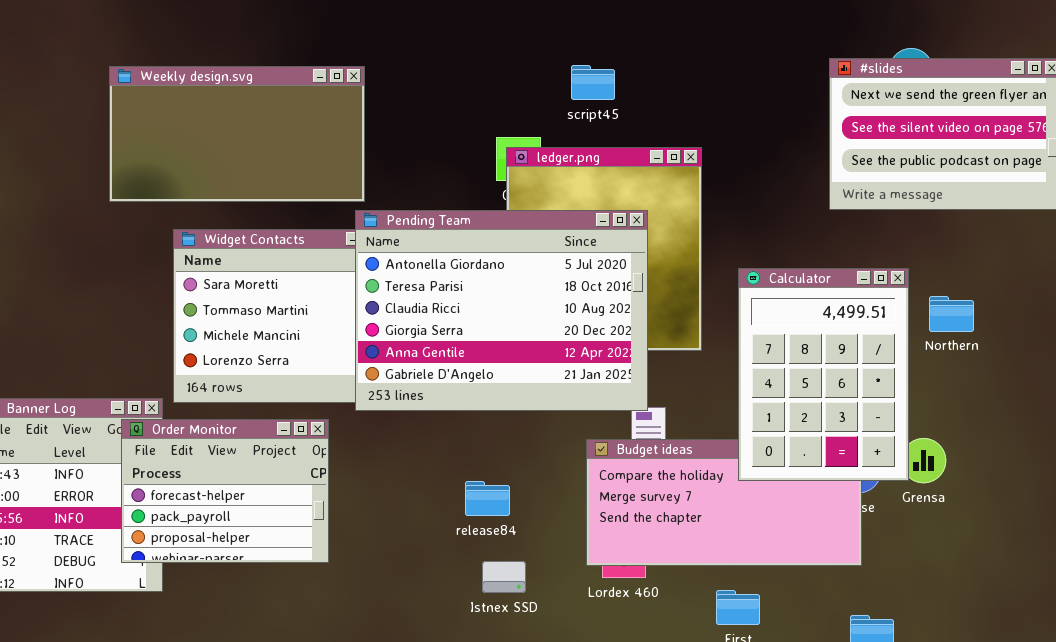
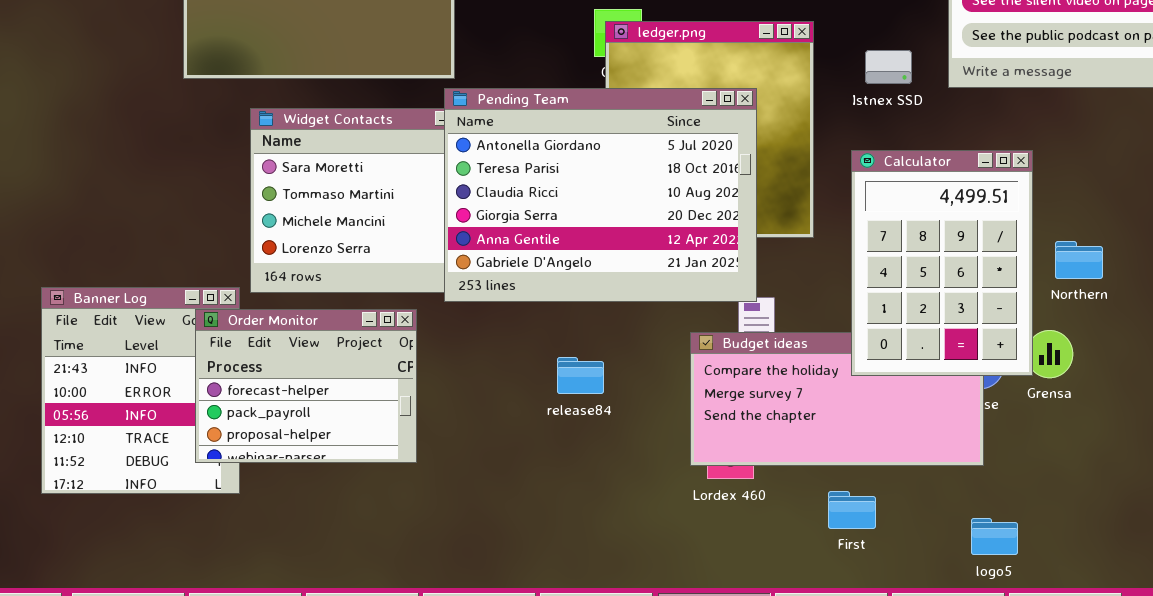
Northern: [929,296,974,332] -> [1055,241,1103,279], moved
release84: [465,481,510,516] -> [557,357,604,394], moved
Istnex SSD: [482,561,526,593] -> [865,50,912,84], moved

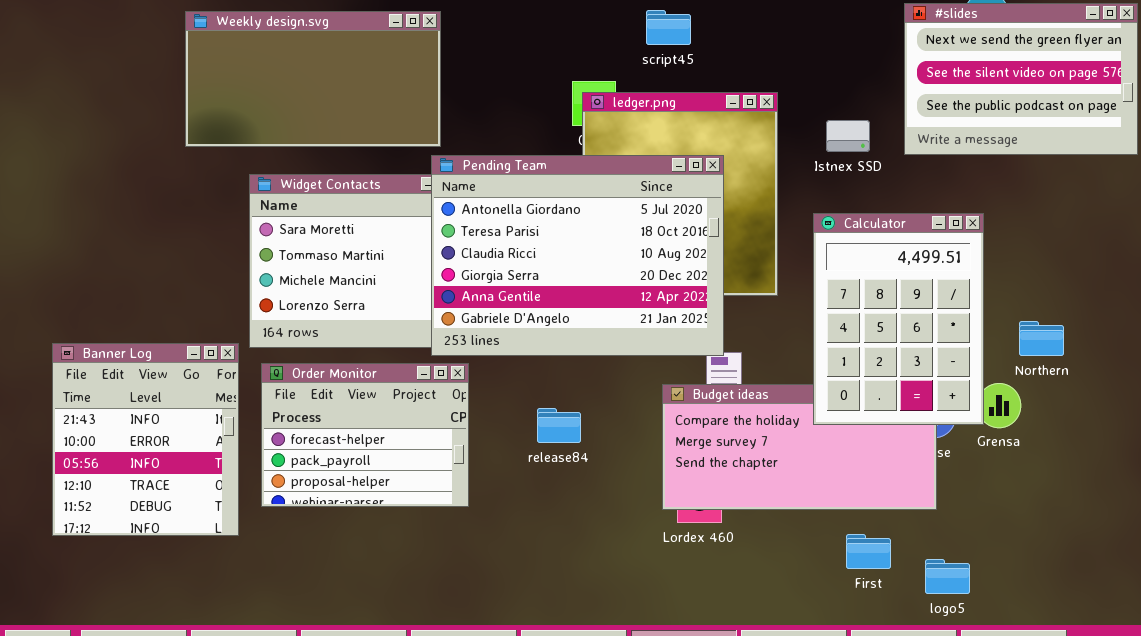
Northern: [1055,241,1103,279] -> [1019,321,1064,356], moved
Order Monitor: [195,309,417,463] -> [261,363,469,507], moved
First: [828,491,876,529] -> [846,534,891,569], moved

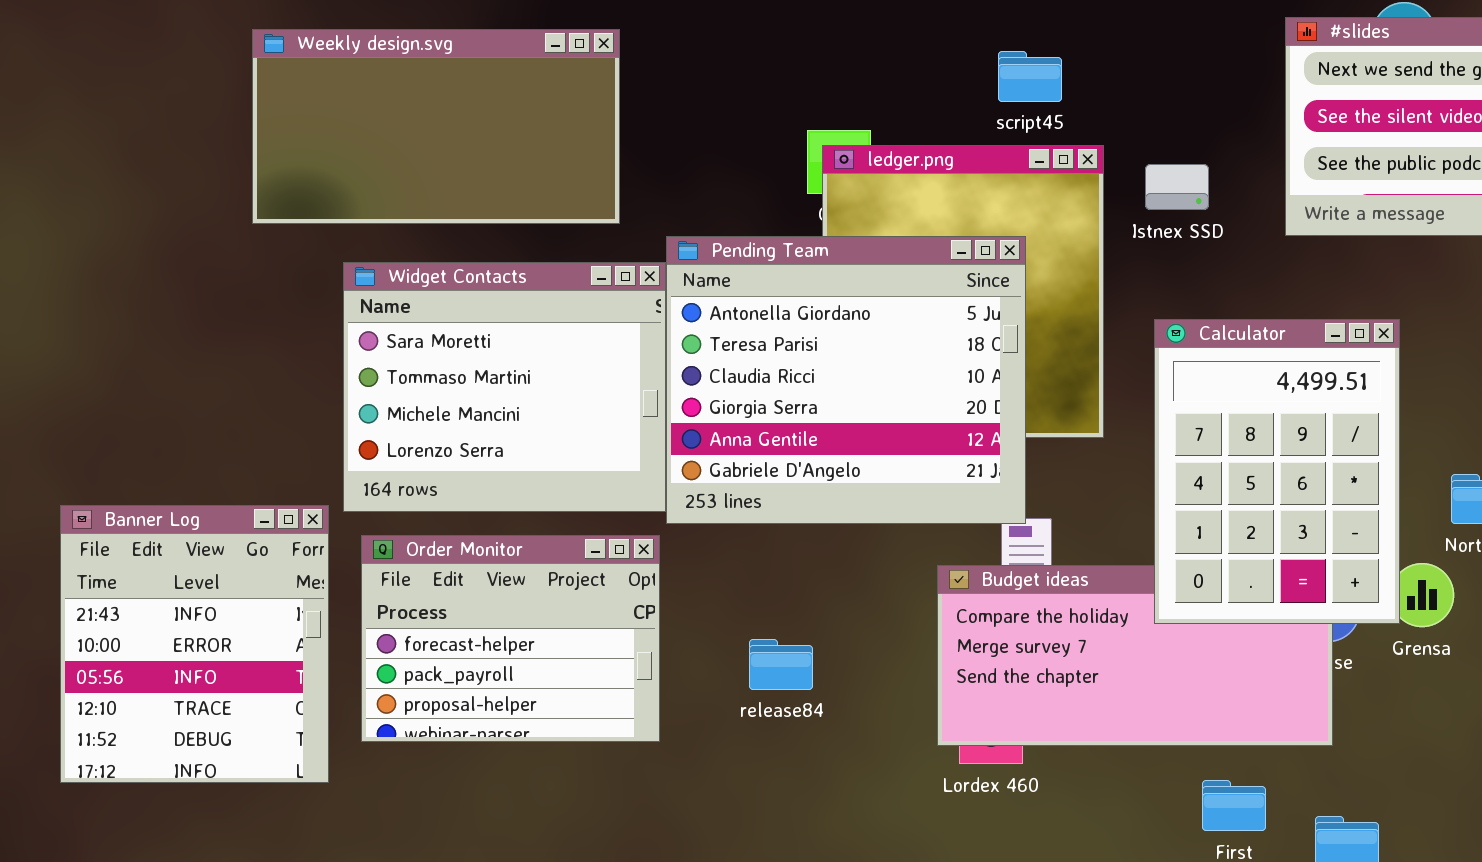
script45: [646,10,691,45] -> [998,51,1062,102], moved
Istnex SSD: [826,120,870,152] -> [1145,164,1209,210], moved
Pending Team: [431,155,724,356] -> [666,236,1026,524], resized
release84: [537,408,581,443] -> [749,639,813,690], moved

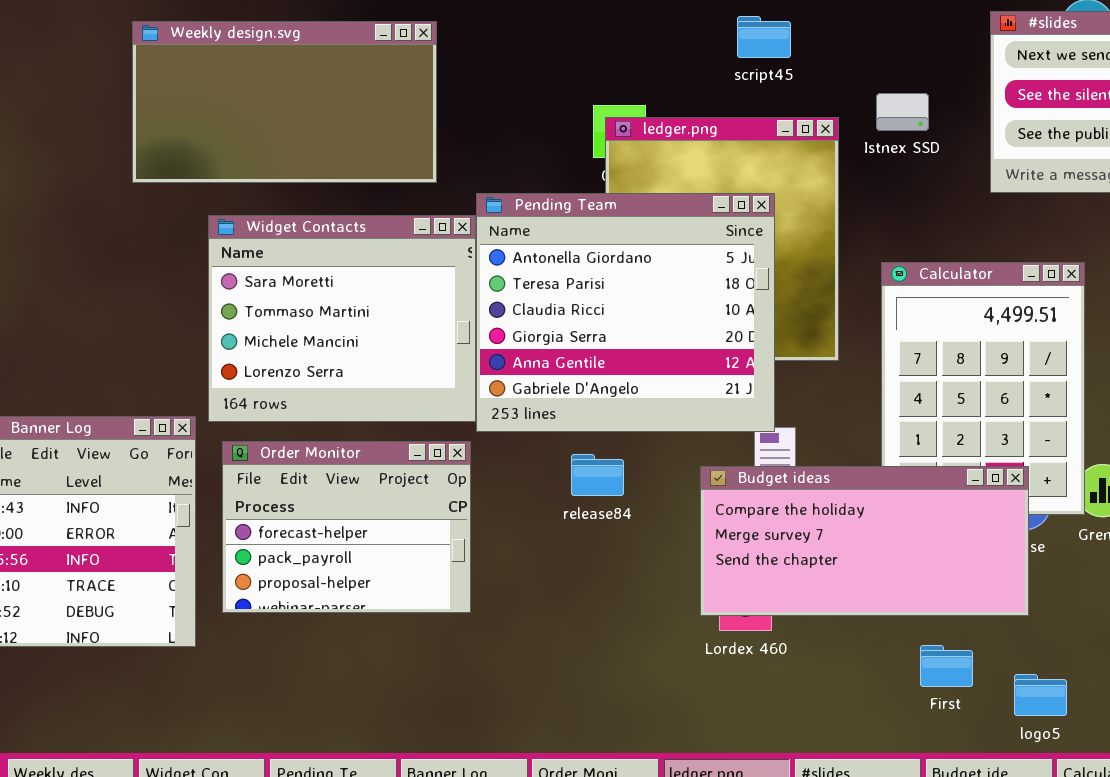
script45: [998,51,1062,102] -> [737,16,791,58], moved
Istnex SSD: [1145,164,1209,210] -> [876,93,929,131], moved
Budget ideas: [937,565,1333,746] -> [700,466,1029,616], raised
release84: [749,639,813,690] -> [571,454,624,496], moved

